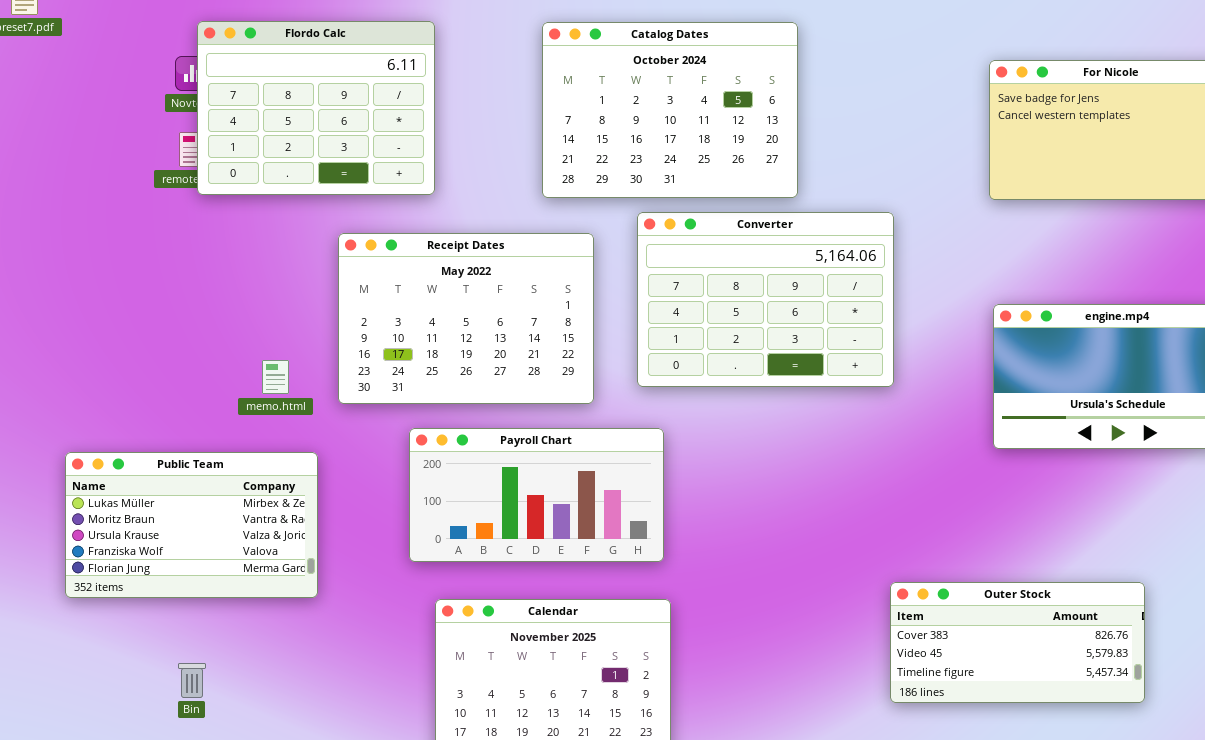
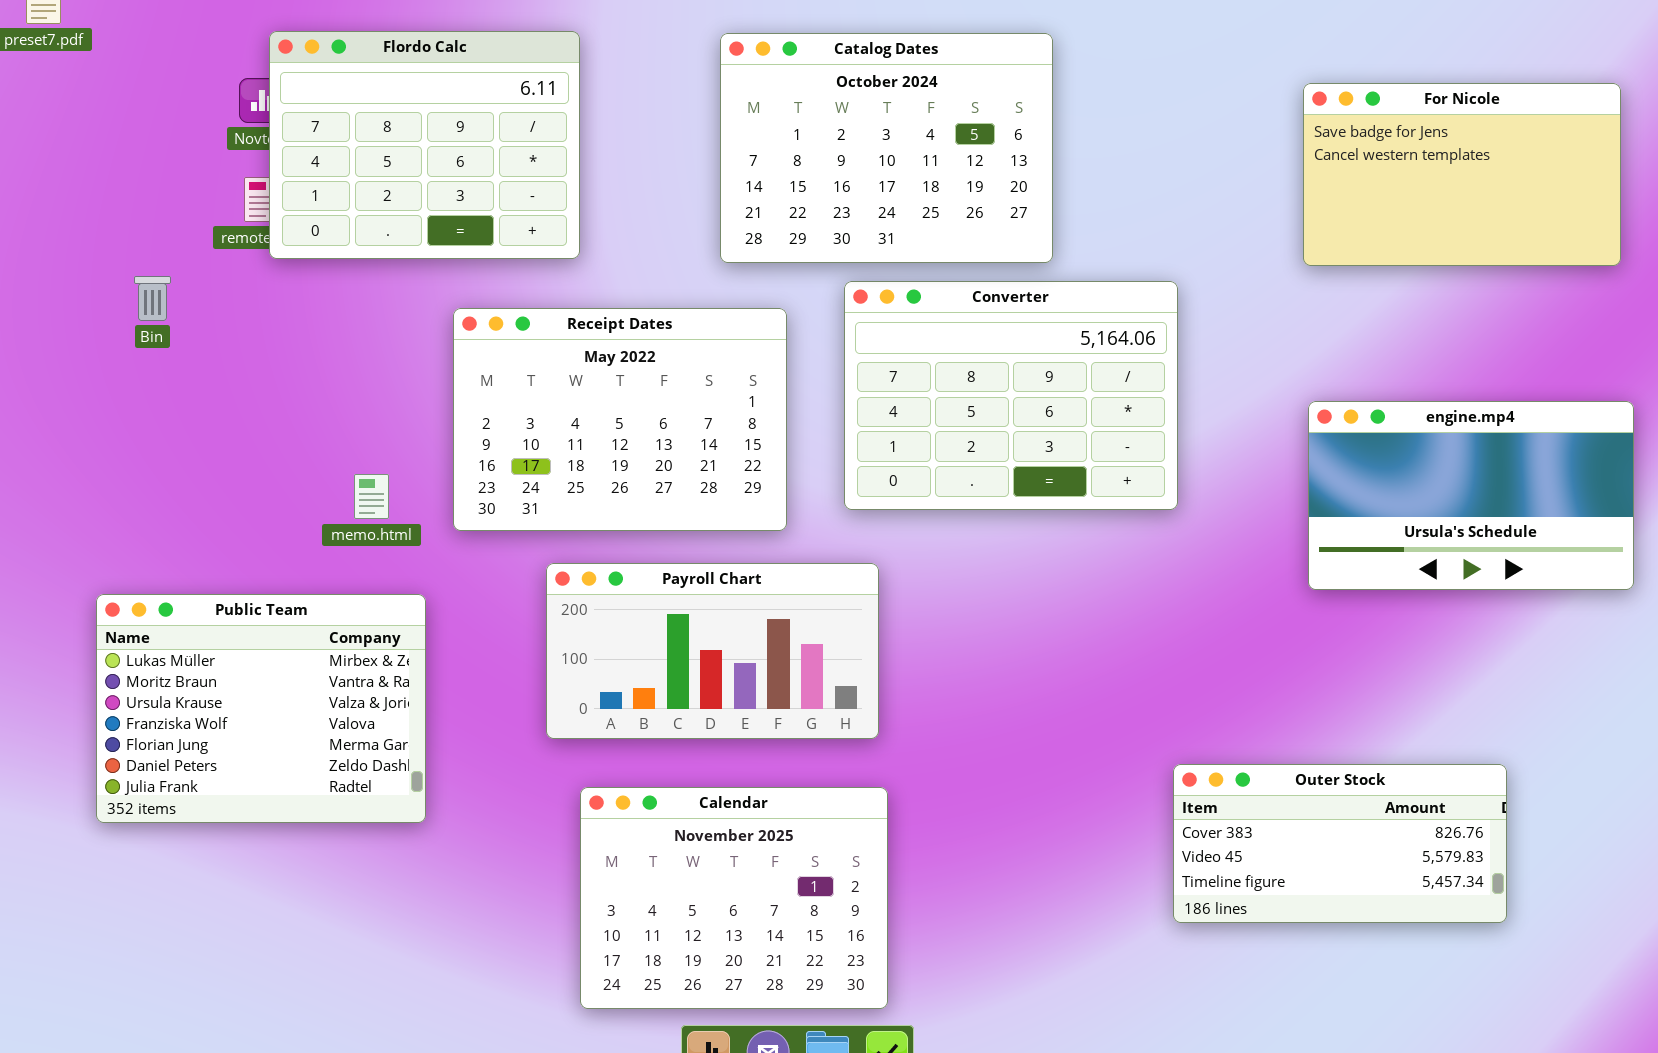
Public Team: [65,452,318,598] -> [96,594,426,823], resized
Bin: [178,663,206,698] -> [134,276,171,321], moved

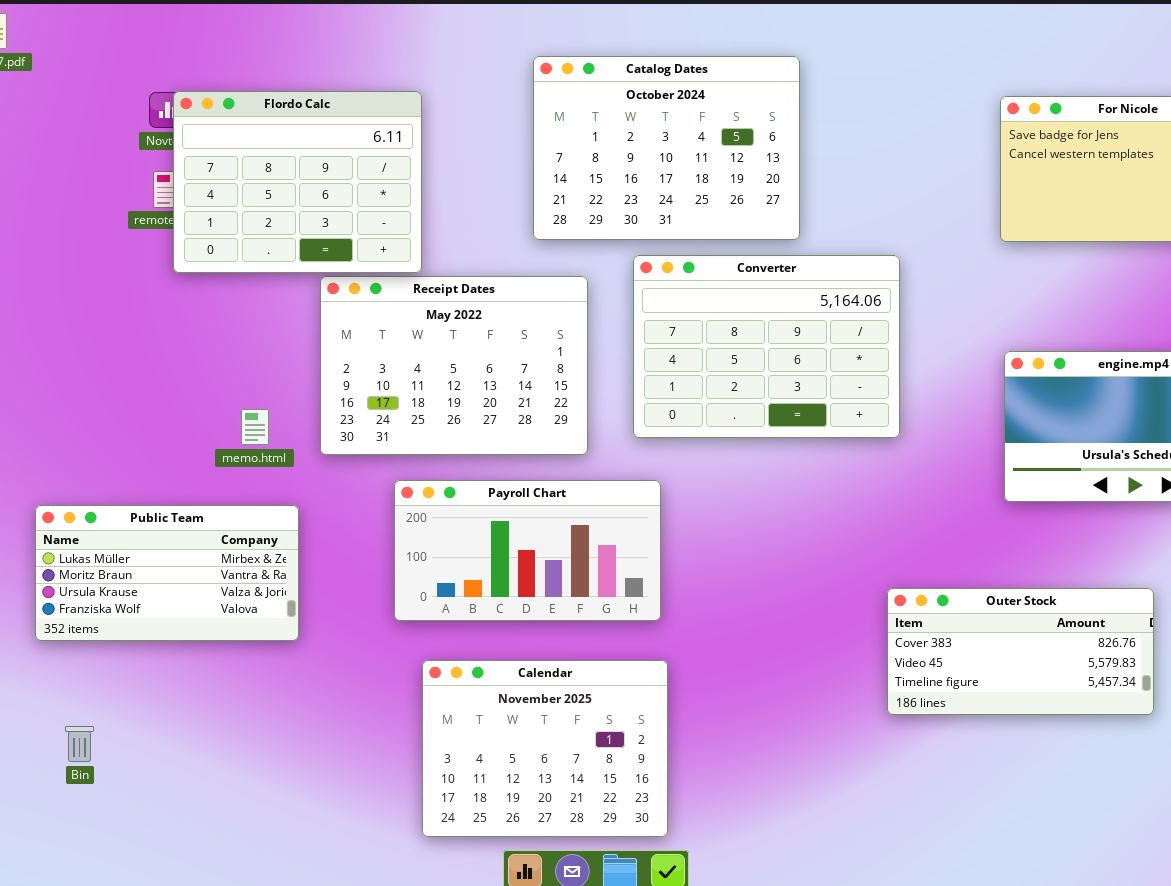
Flordo Calc: [269,31,580,259] -> [173,91,422,273], moved
Bin: [134,276,171,321] -> [65,726,94,762], moved
Public Team: [96,594,426,823] -> [35,505,299,641], resized
Outer Stock: [1173,764,1507,923] -> [887,588,1154,715], moved

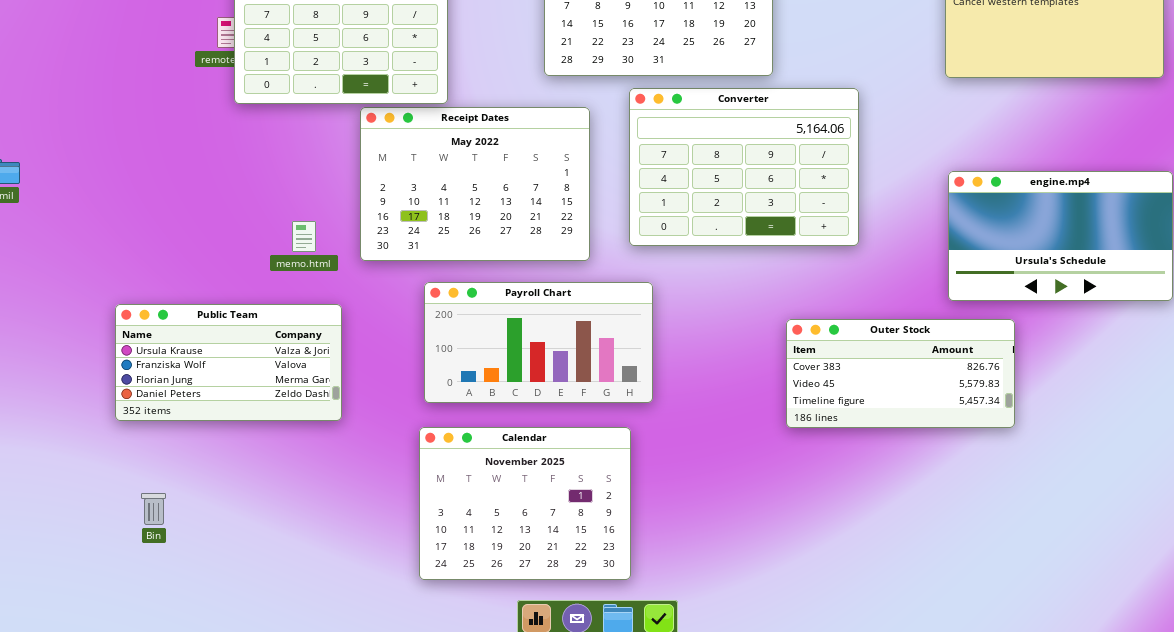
Public Team: [35,505,299,641] -> [115,304,342,421], scrolled down 2 rows
Outer Stock: [887,588,1154,715] -> [786,319,1015,428], moved
Calendar: [422,660,668,837] -> [419,427,631,580], moved

